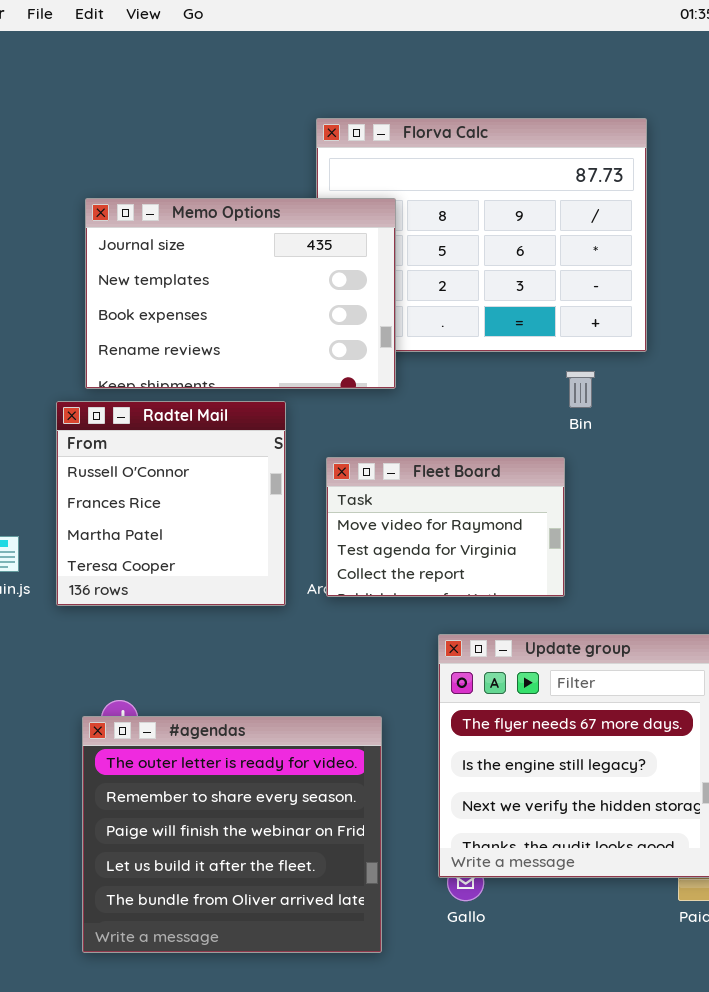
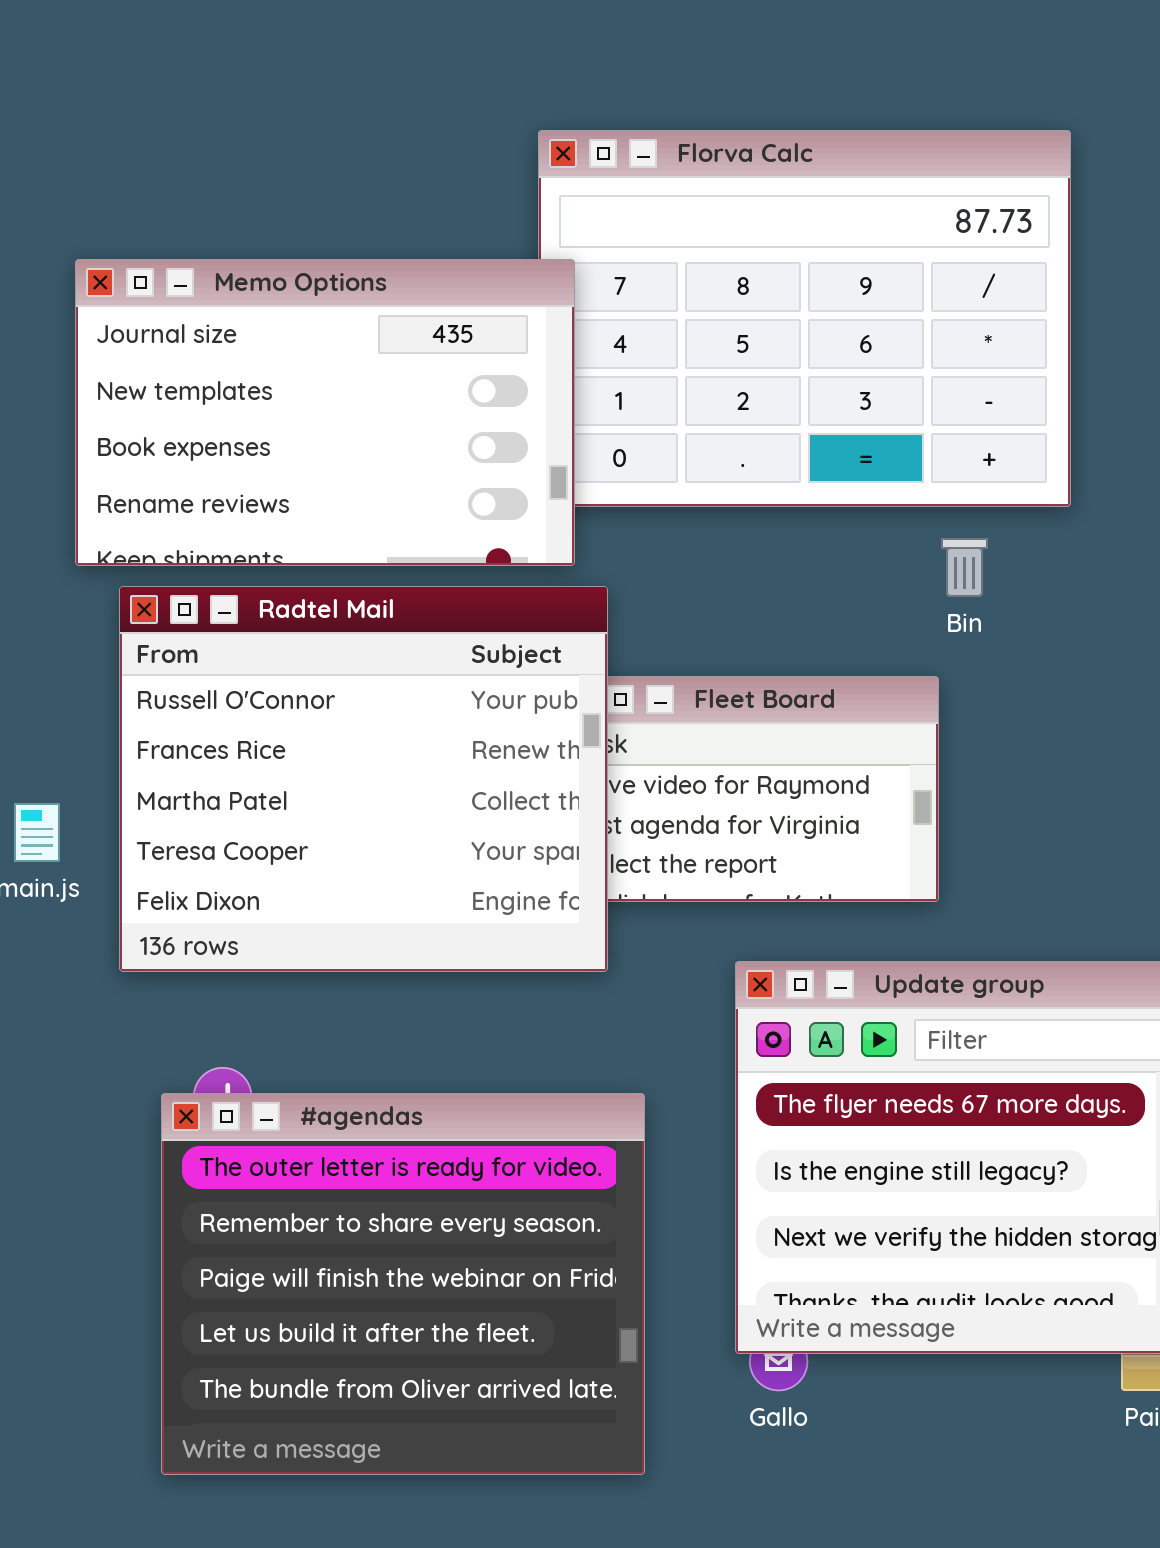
Memo Options: [85,198,396,389] -> [75,259,575,566], moved
Radtel Mail: [56,401,286,606] -> [119,586,608,972], resized

